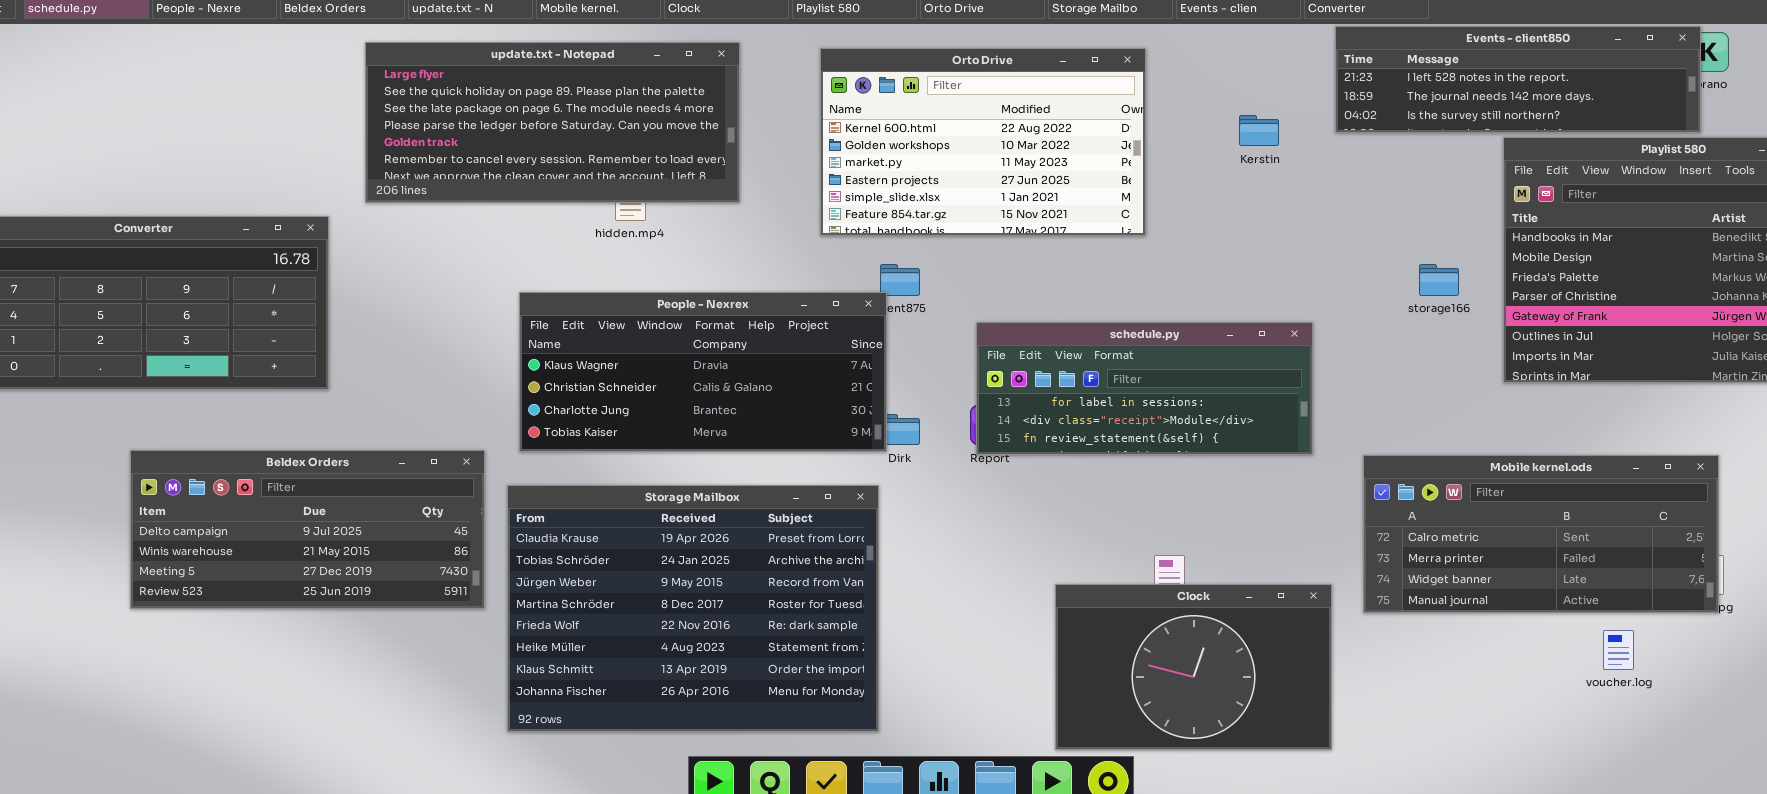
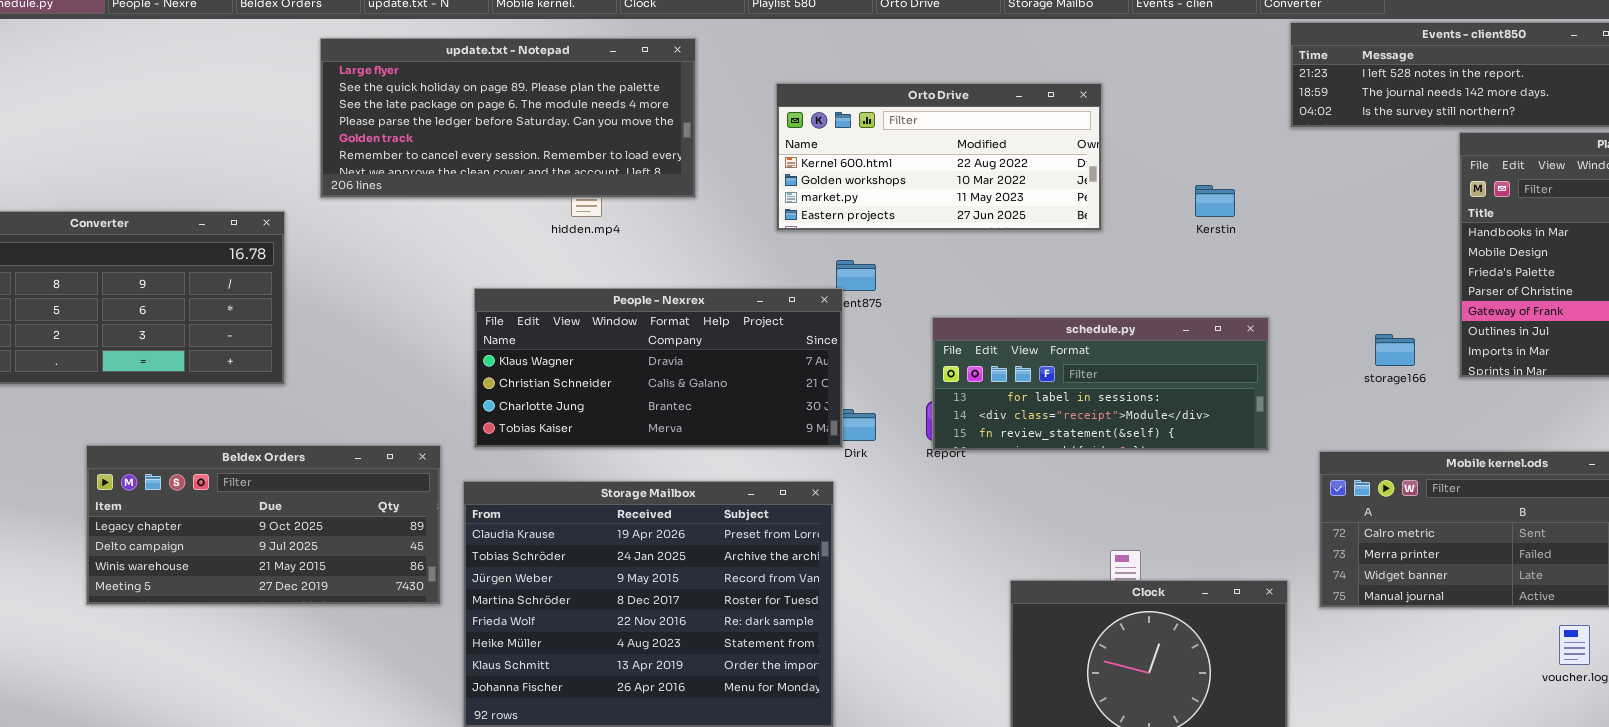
Orto Drive: [820,48,1146,236] -> [776,83,1102,231], resized
Kerstin: [1239,115,1279,146] -> [1195,185,1235,217], moved
storage166: [1419,264,1459,296] -> [1375,334,1415,366], moved
Beldex Orders: [130,450,485,609] -> [86,445,441,605], scrolled up 1 row

